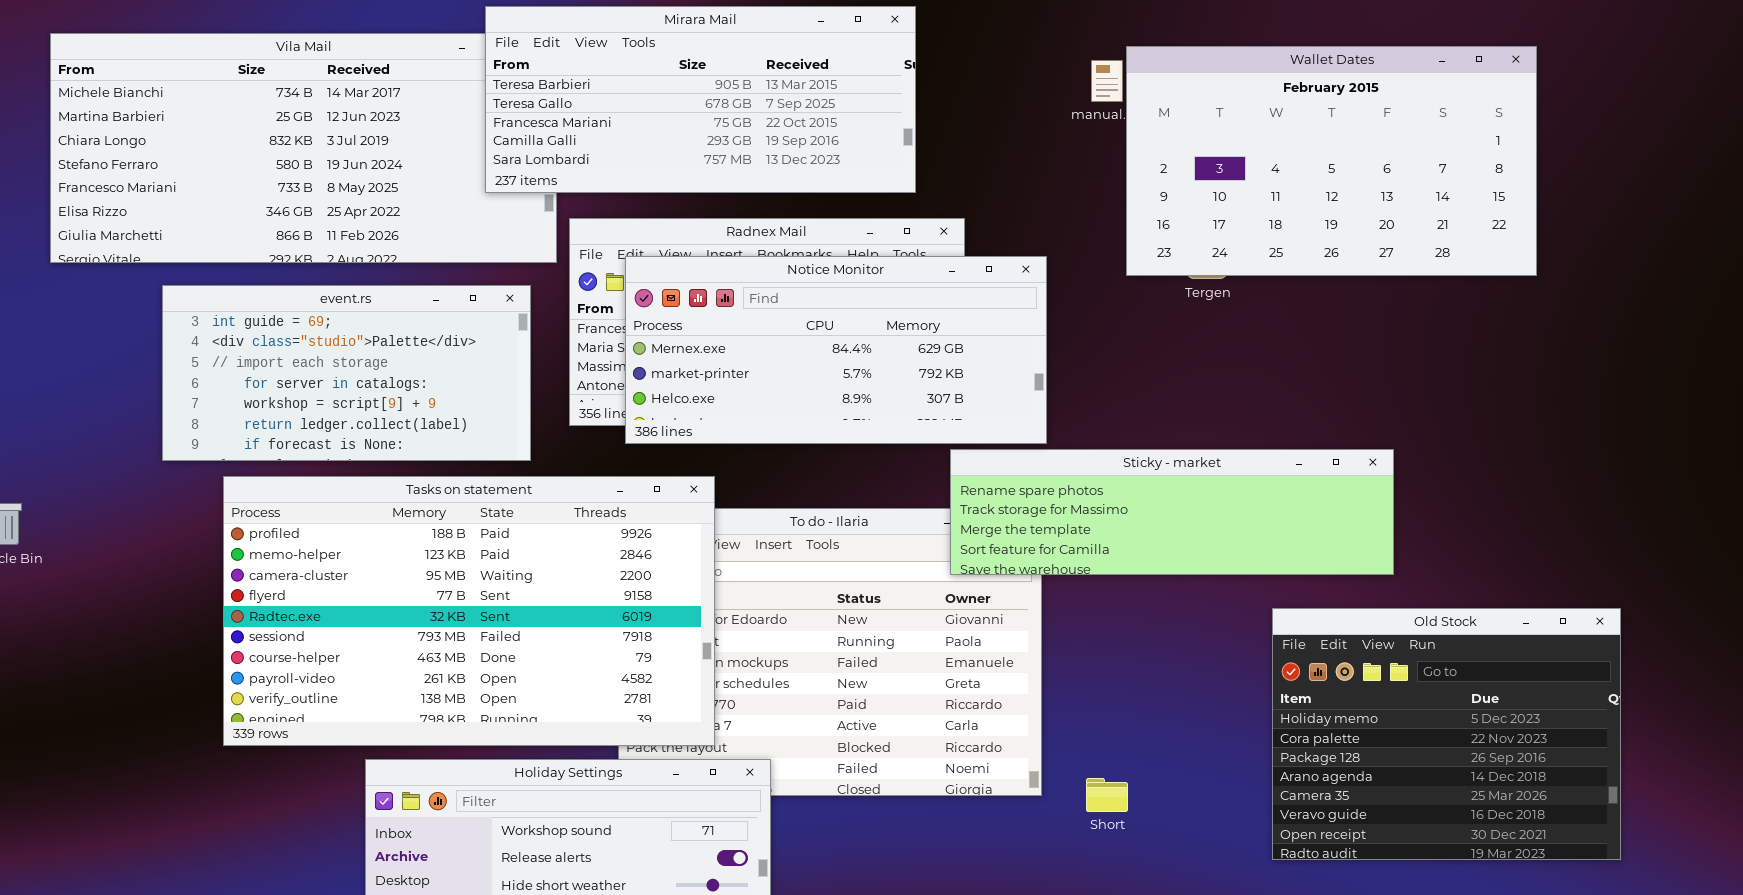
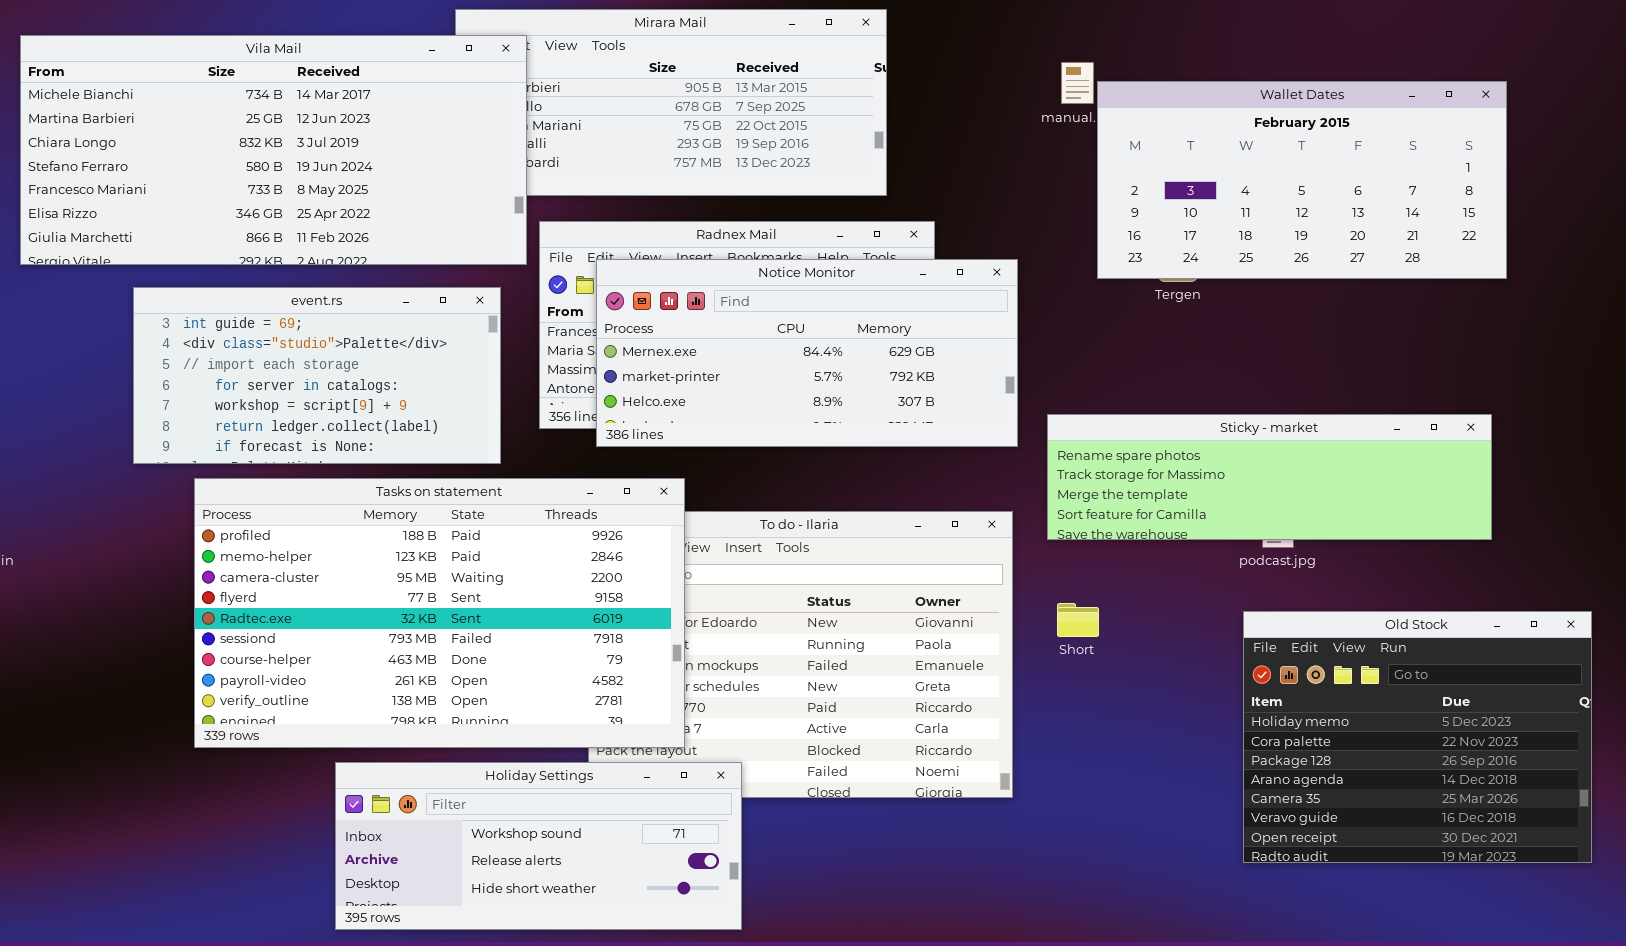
Vila Mail: [50,33,557,263] -> [20,35,527,265], raised
Wallet Dates: [1126,46,1537,276] -> [1097,81,1507,279], resized
Sticky - market: [950,449,1394,575] -> [1047,414,1492,540], moved
Short: [1086,778,1128,812] -> [1057,603,1099,637], moved

